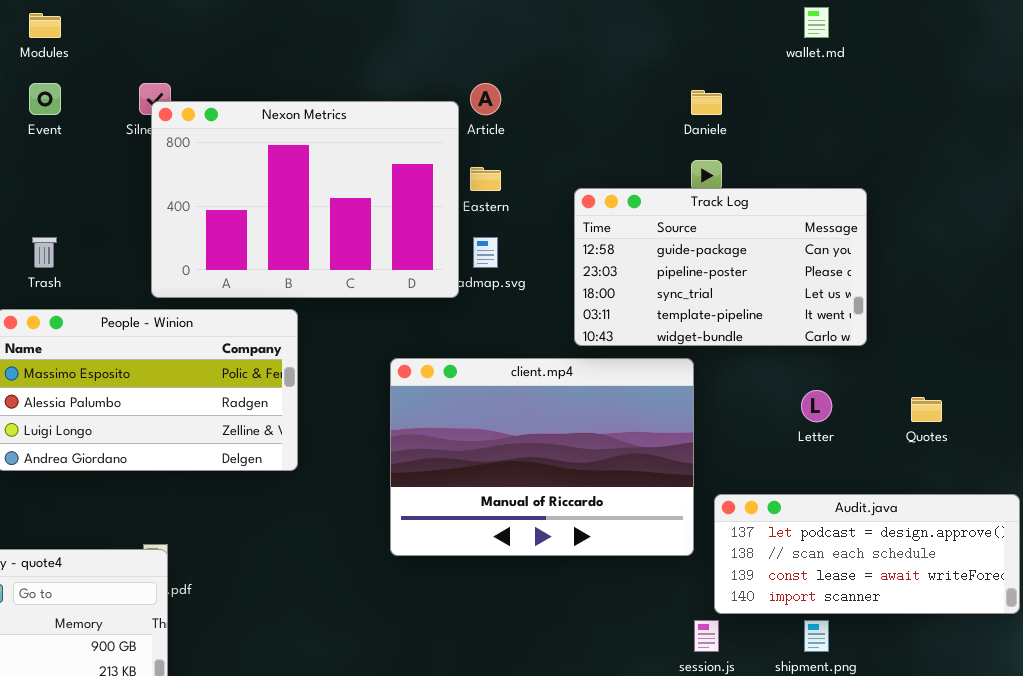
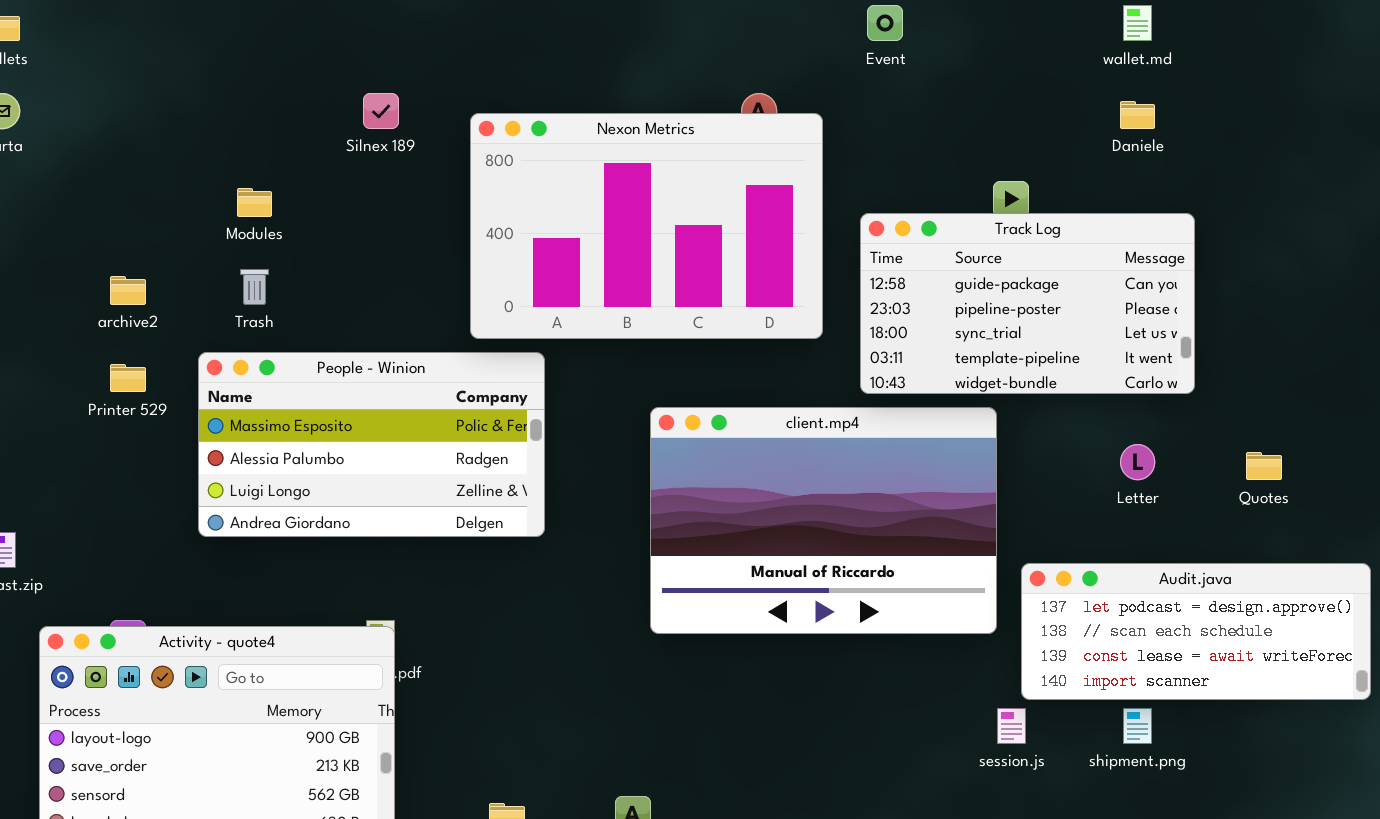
Modules: [29,13,61,38] -> [237,188,272,217], moved
Event: [29,83,61,115] -> [867,5,903,41], moved
Daniele: [691,90,722,115] -> [1120,101,1155,129], moved
Nexon Metrics: [151,101,459,298] -> [470,113,823,339], moved

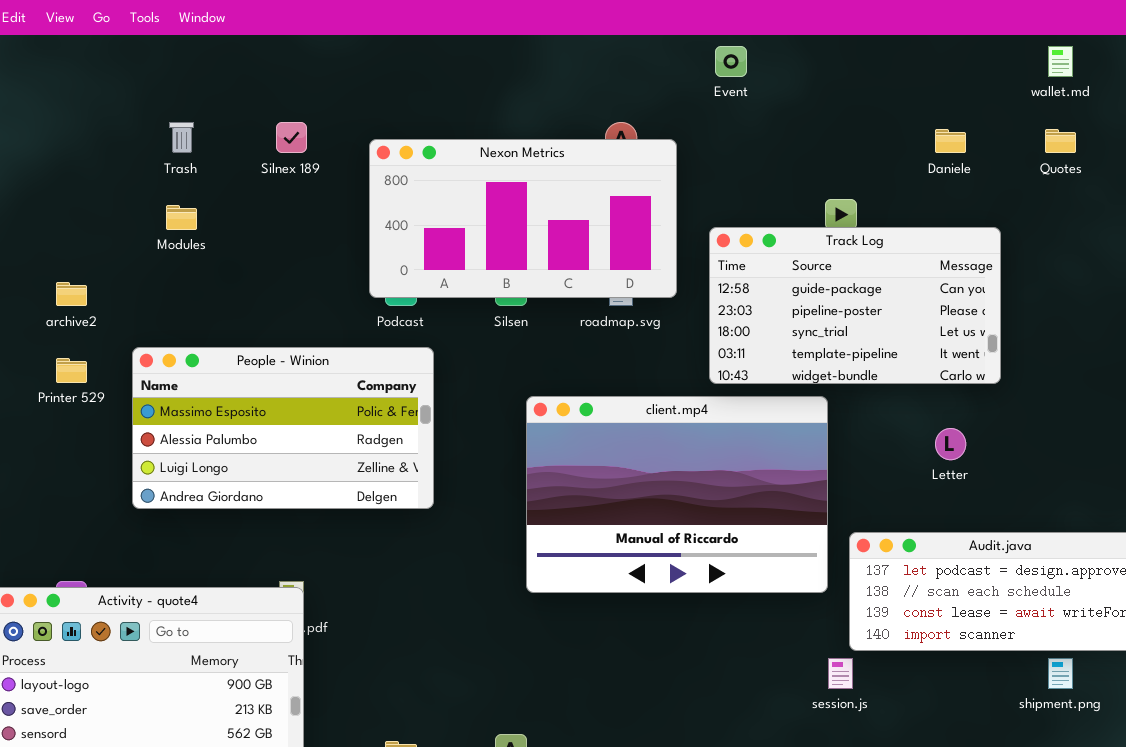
wallet.md: [1123,5,1152,41] -> [1048,46,1073,77], moved
Nexon Metrics: [470,113,823,339] -> [369,139,677,298], resized
Trash: [240,269,269,305] -> [169,122,194,153], moved
Quotes: [1246,452,1282,480] -> [1045,129,1076,153], moved
shipment.png: [1123,708,1152,744] -> [1048,658,1073,689], moved

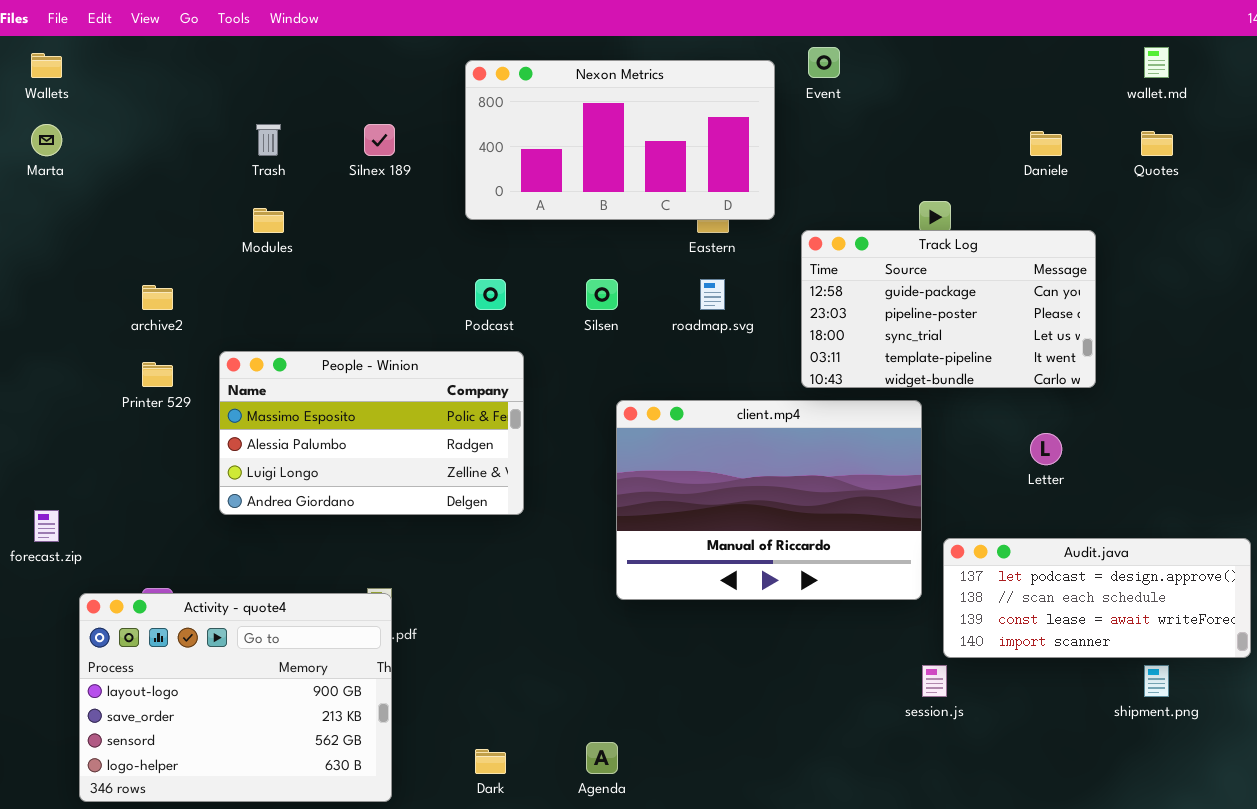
Nexon Metrics: [369,139,677,298] -> [465,60,775,220], moved

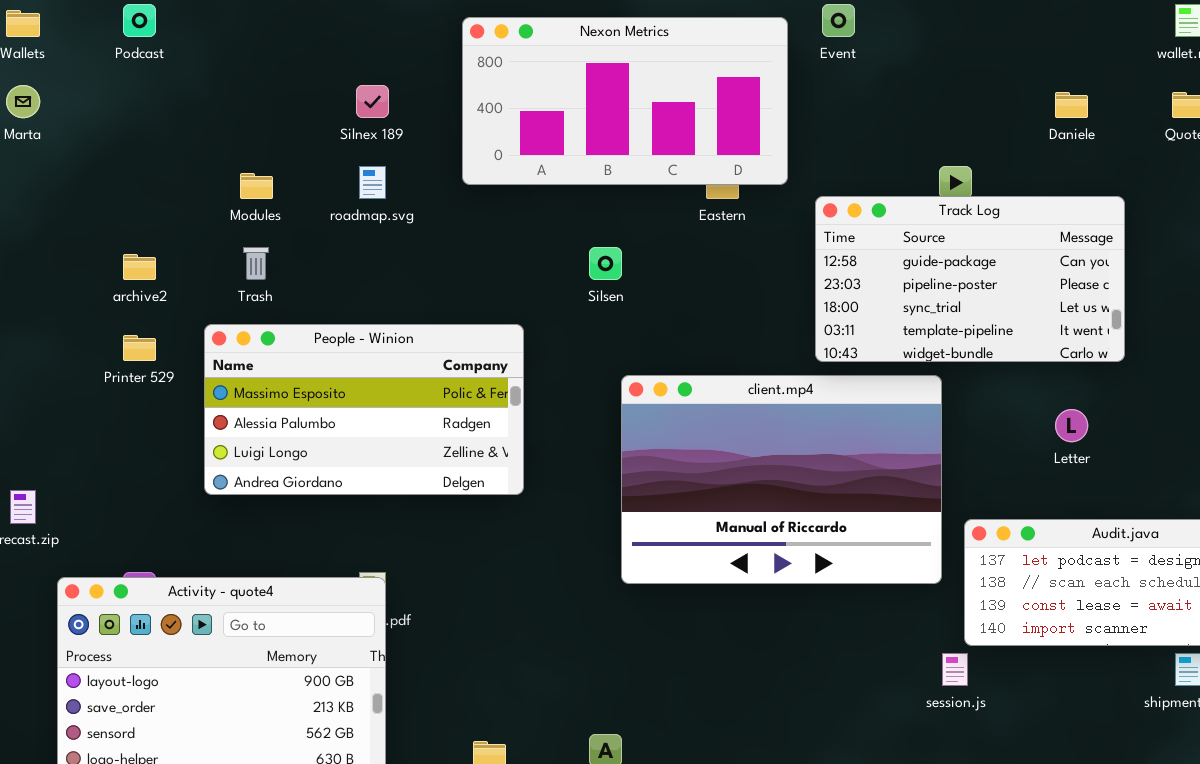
Trash: [256,124,281,156] -> [243,247,269,280], moved
Podcast: [475,279,506,310] -> [123,4,156,37], moved
roadmap.svg: [700,279,725,310] -> [359,166,386,199], moved

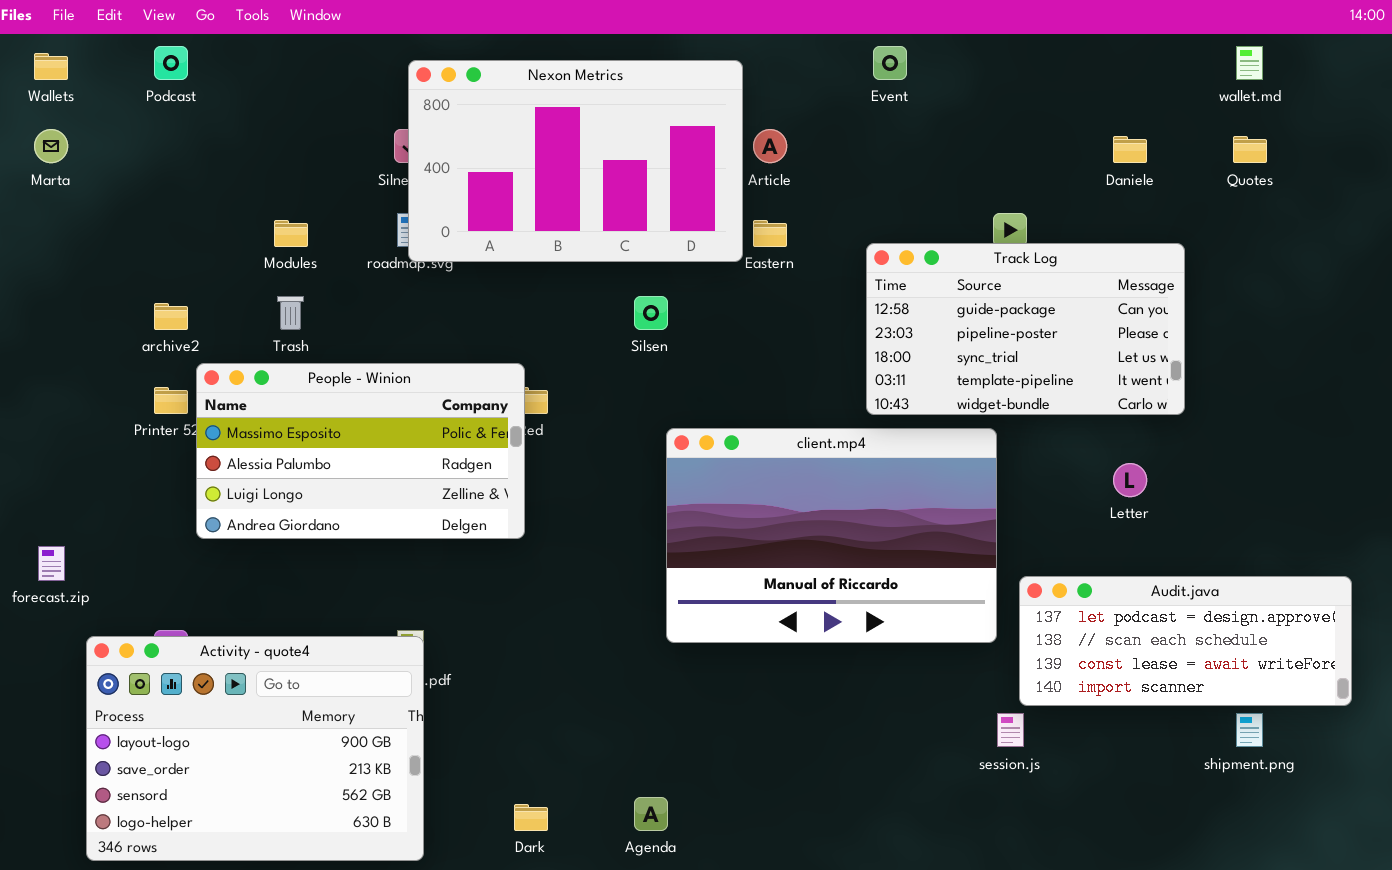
Nexon Metrics: [462,17,788,185] -> [408,60,743,262], moved, resized
People - Winion: [204,324,524,495] -> [196,363,525,539], moved

